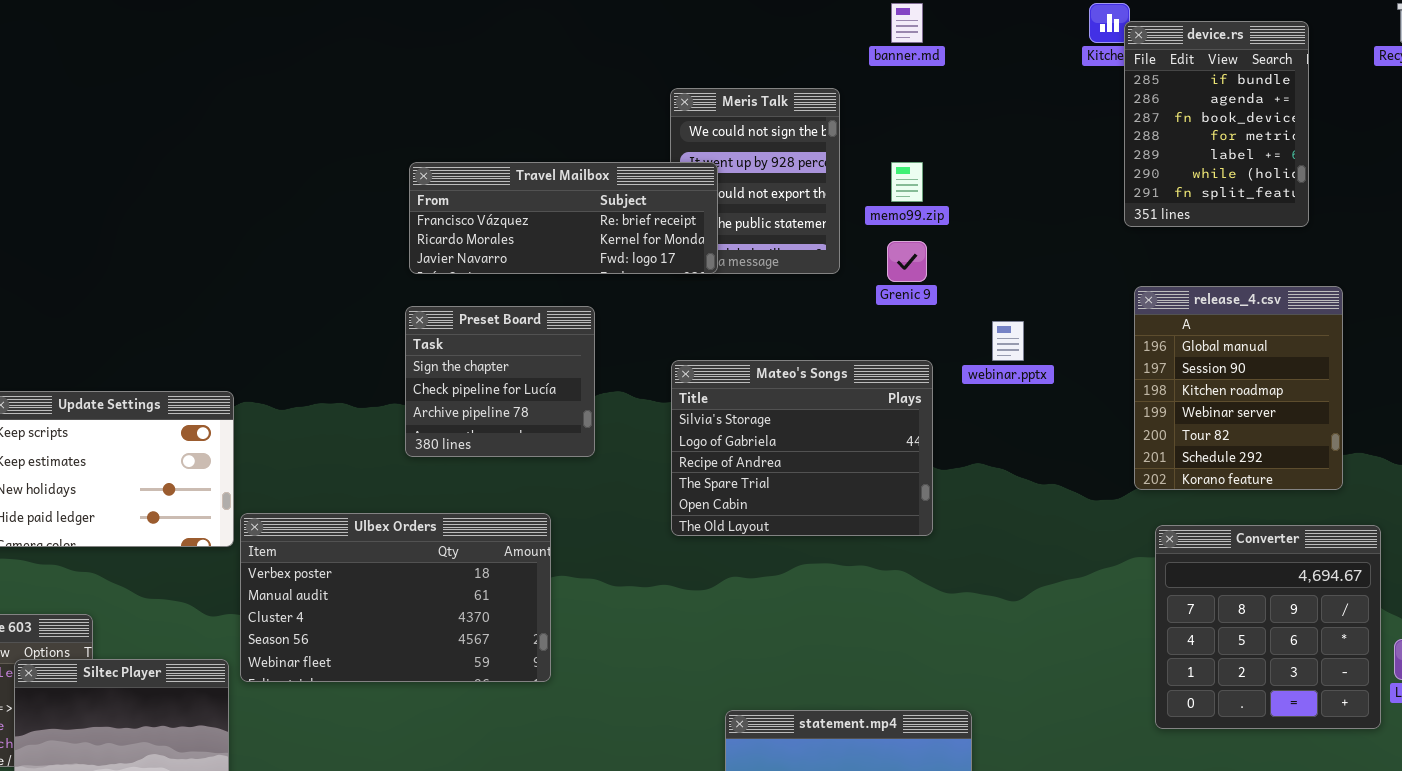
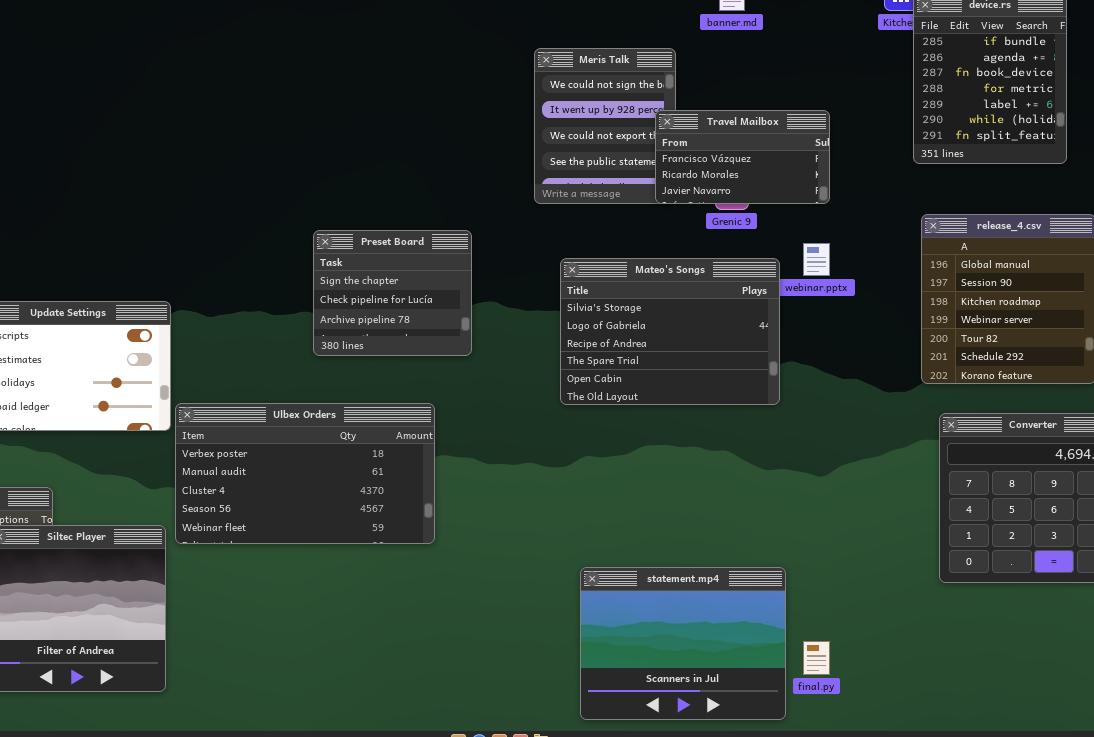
Travel Mailbox: [409,162,718,274] -> [655,110,830,204], moved, resized
Mateo's Songs: [671,360,933,536] -> [560,258,780,405], moved

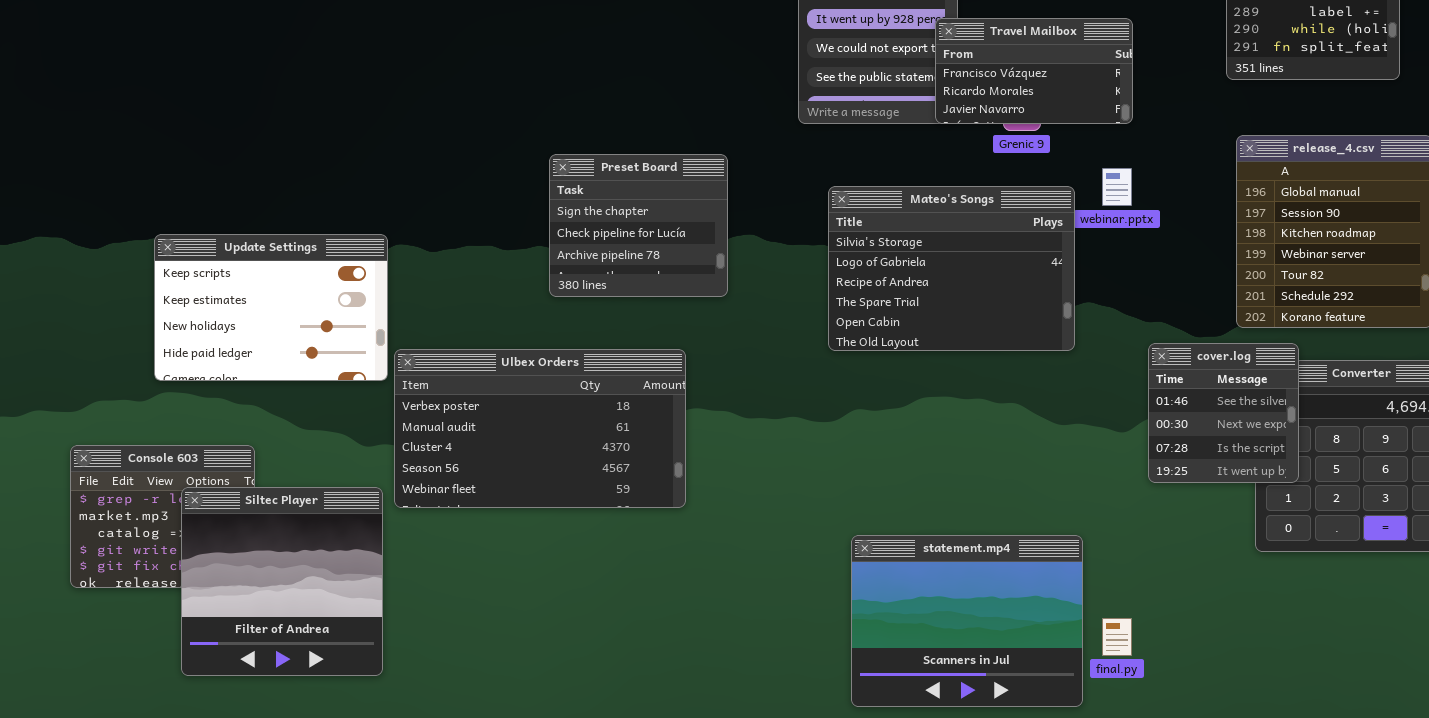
cover.log: none -> [1148,343,1299,483], opened

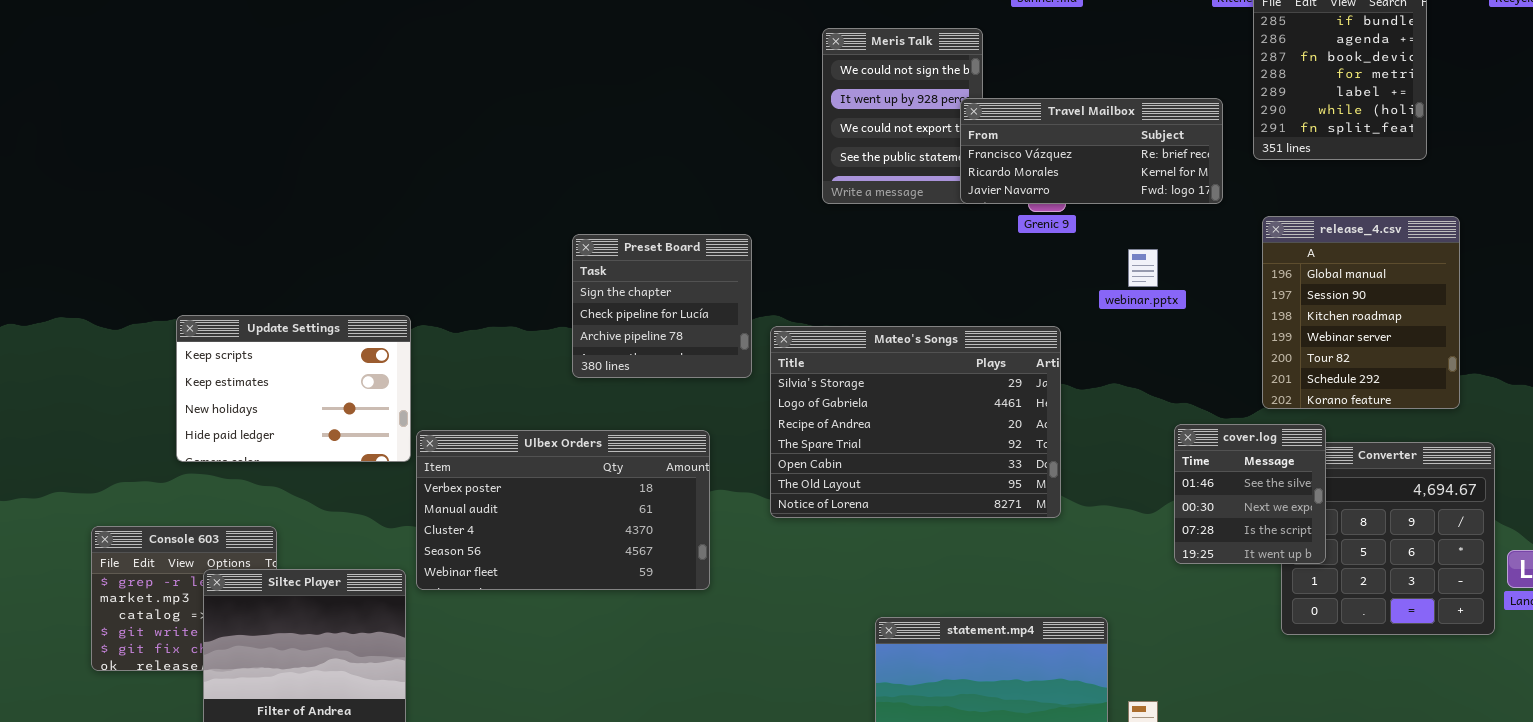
Travel Mailbox: [935,18,1133,124] -> [960,98,1223,204], resized
Mateo's Songs: [828,186,1075,351] -> [770,326,1061,518], moved, resized

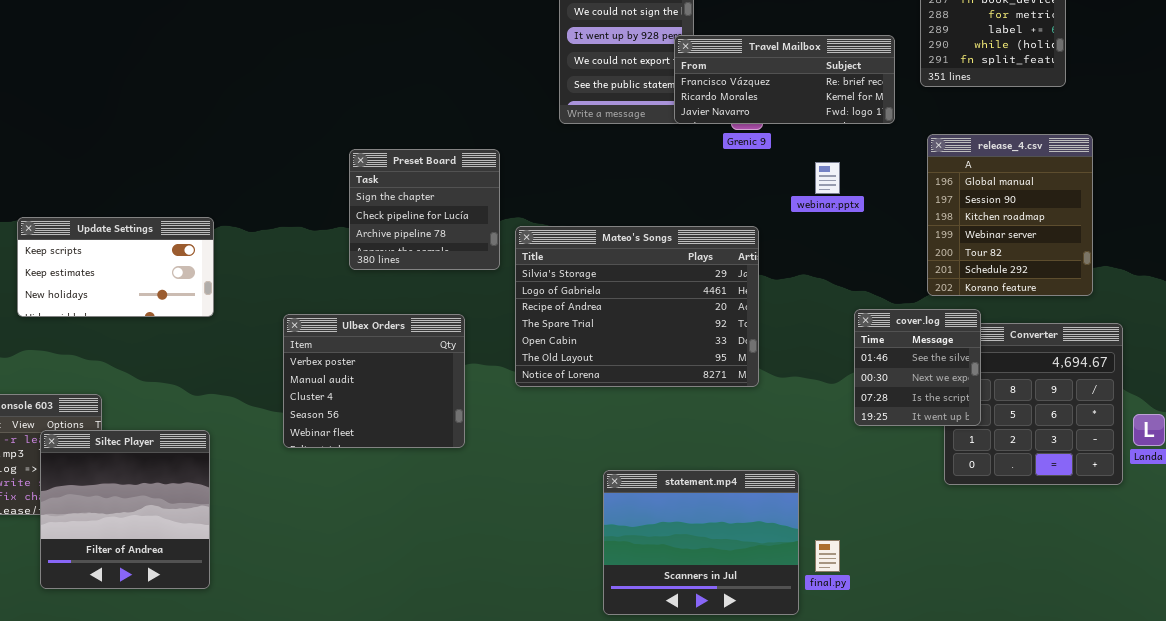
Update Settings: [176,315,411,462] -> [17,217,214,317], resized
Ulbex Orders: [416,430,710,590] -> [283,314,465,448], resized

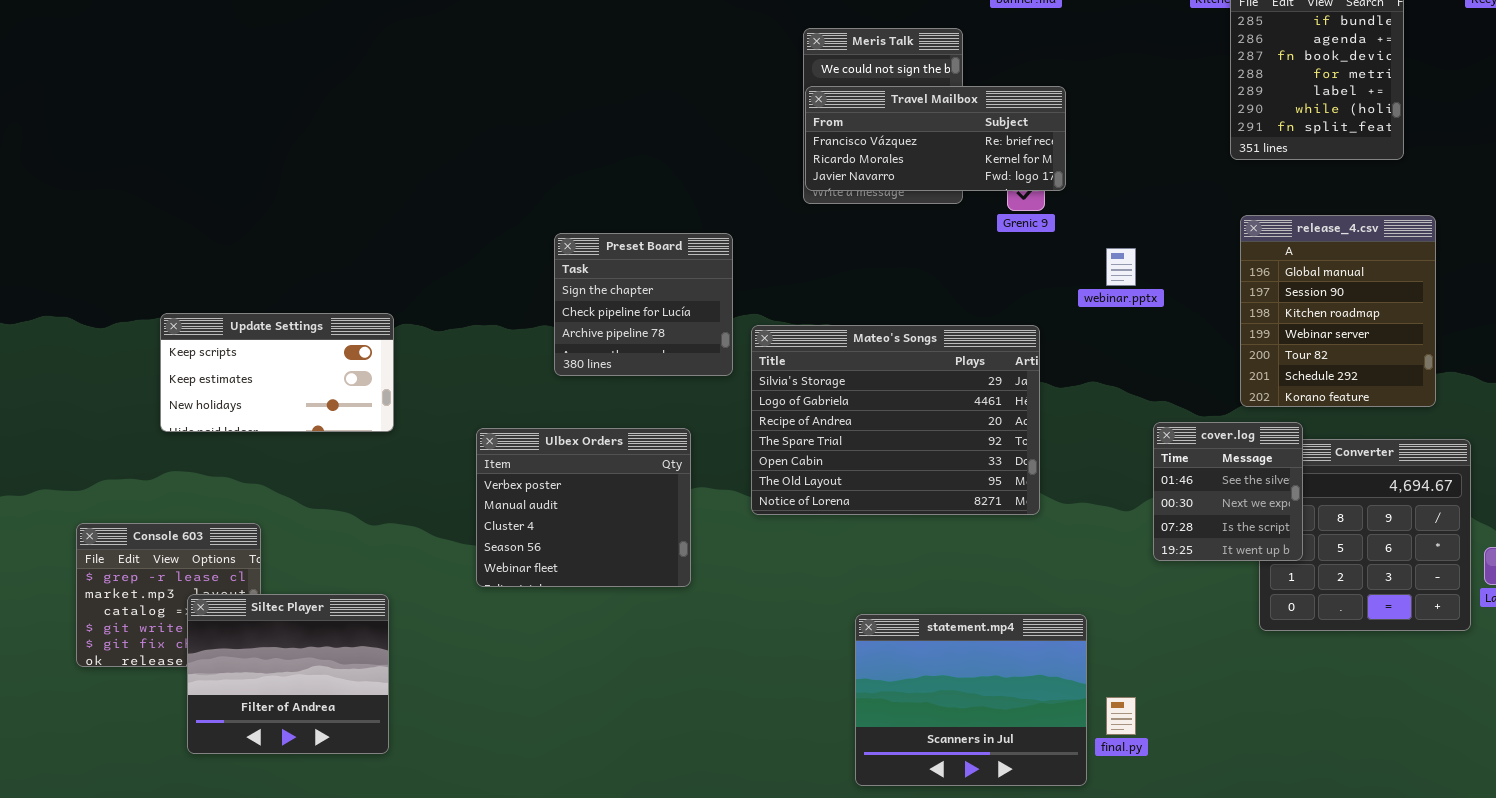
Travel Mailbox: [674,35,895,124] -> [805,86,1066,191], moved
Siltec Player: [40,430,210,589] -> [187,594,389,754], resized

